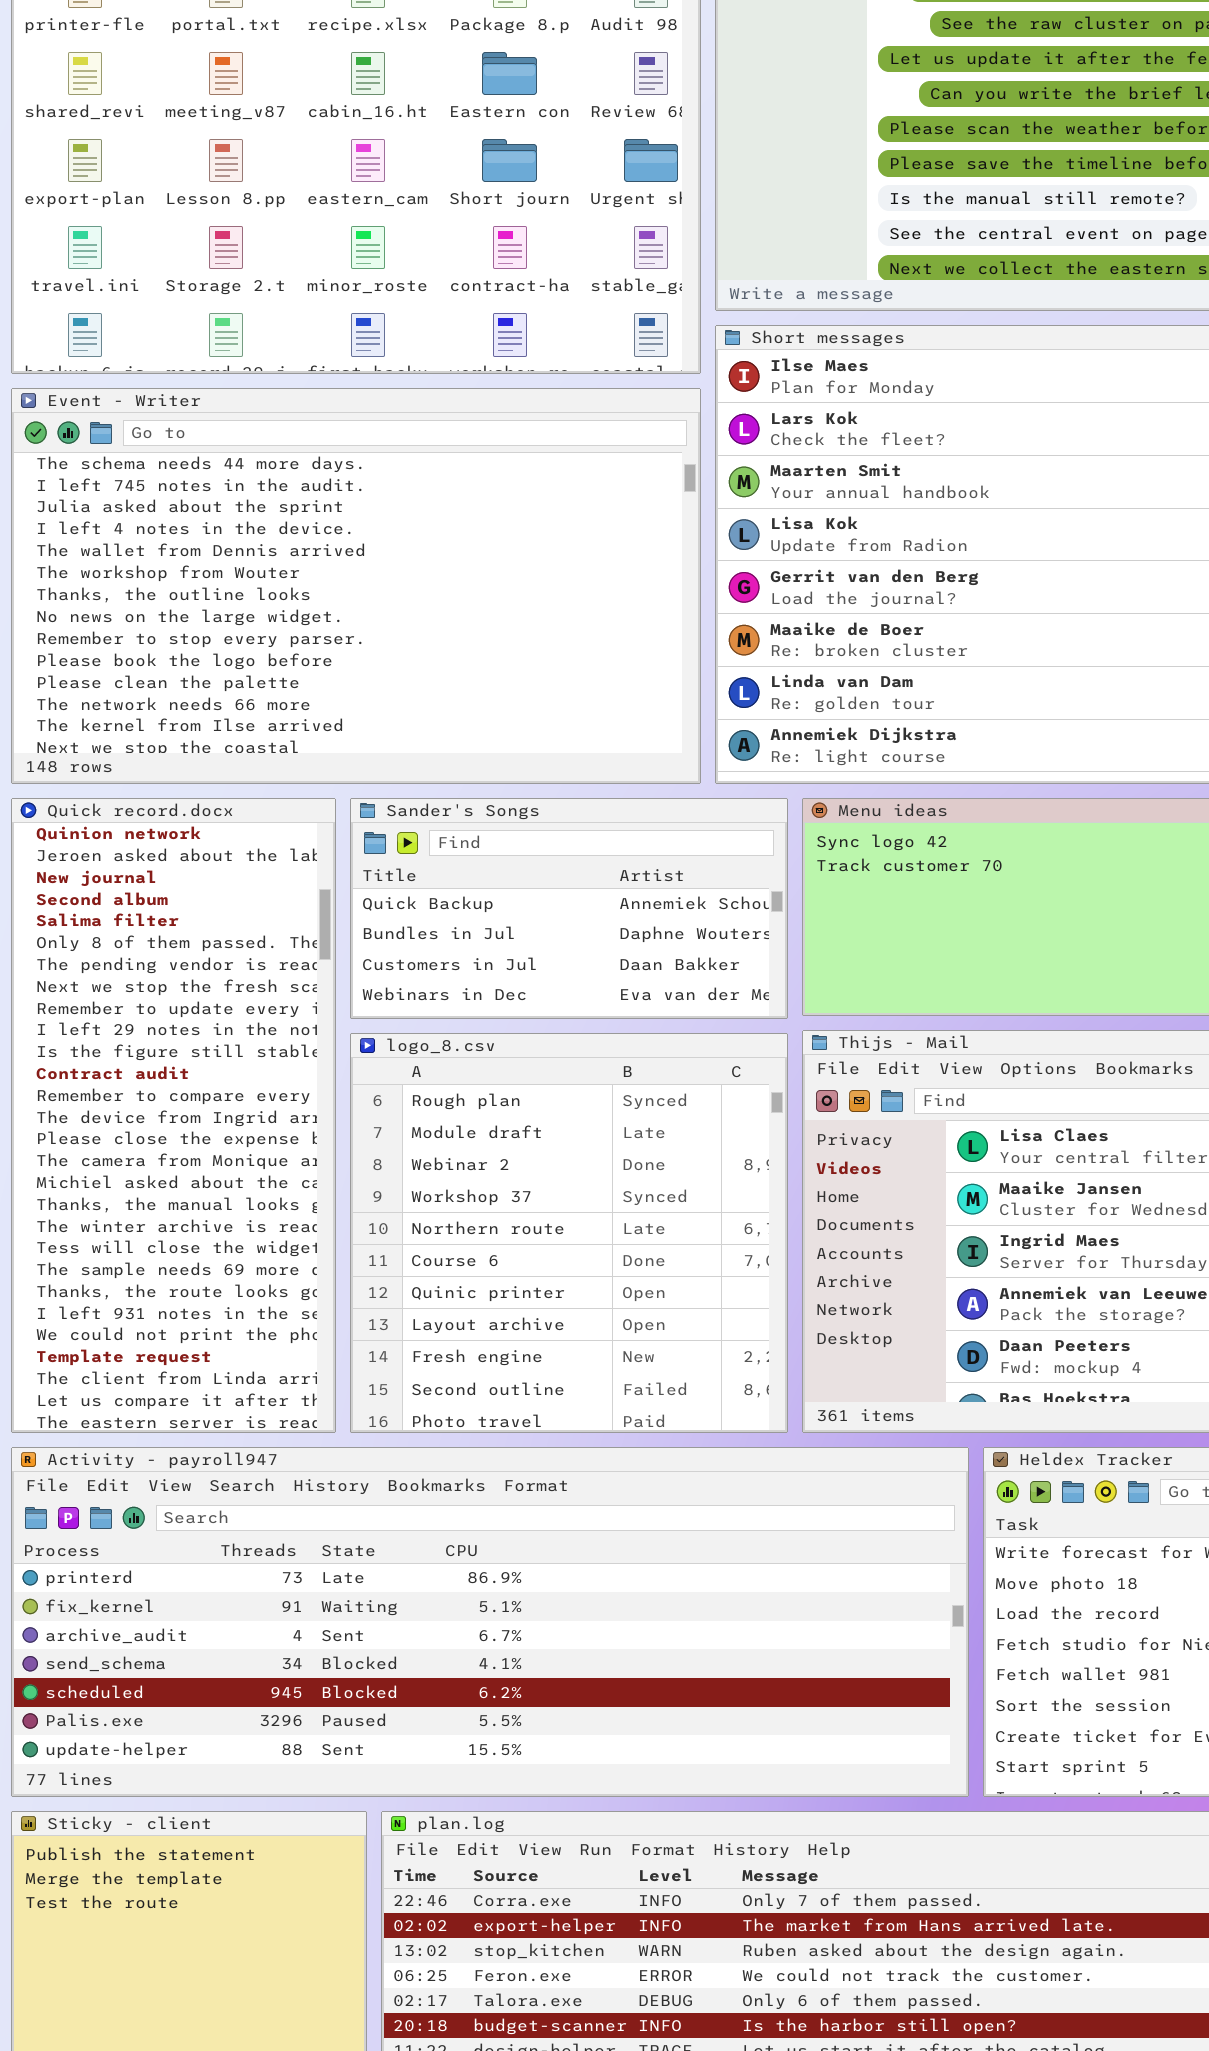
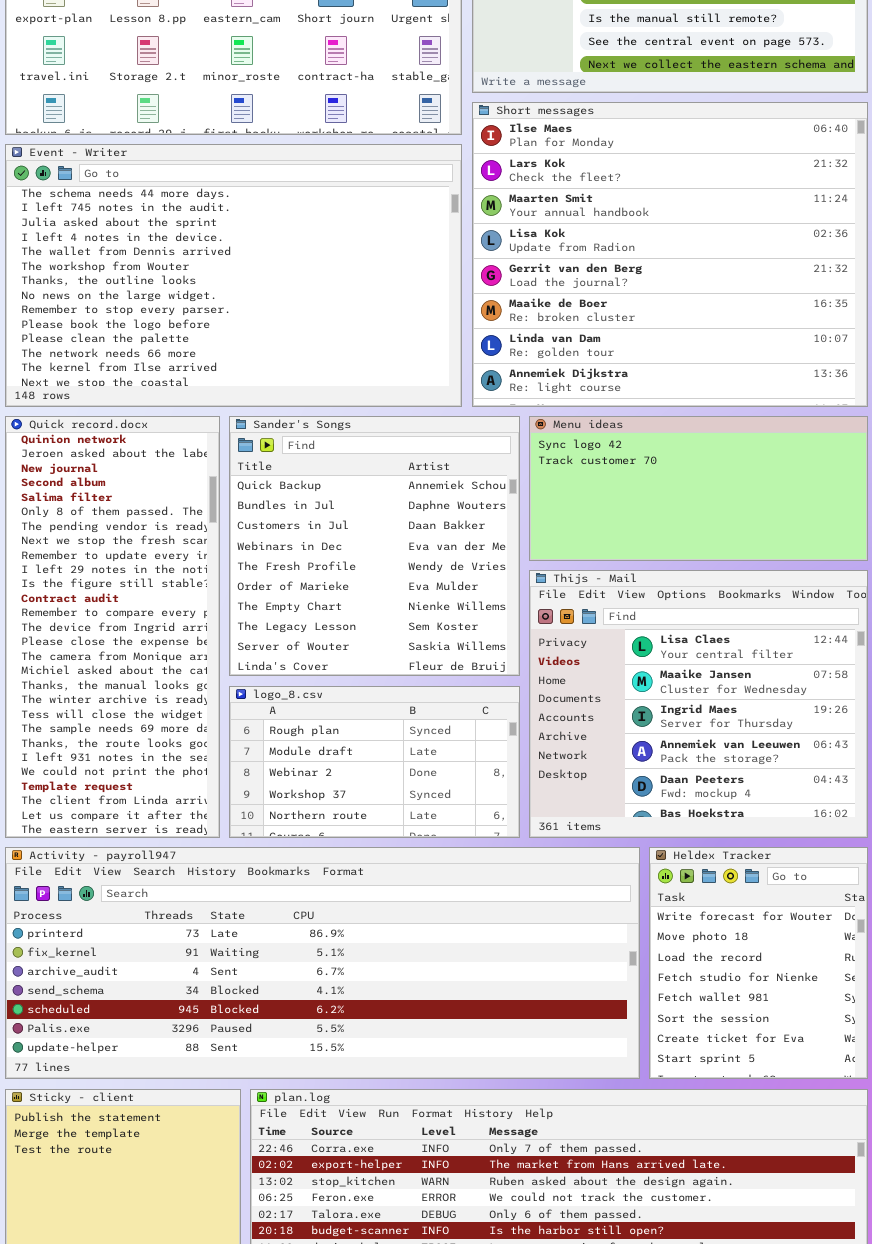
Sander's Songs: [350,798,788,1019] -> [229,416,520,676], resized
logo_8.csv: [350,1033,788,1433] -> [229,686,520,838], resized

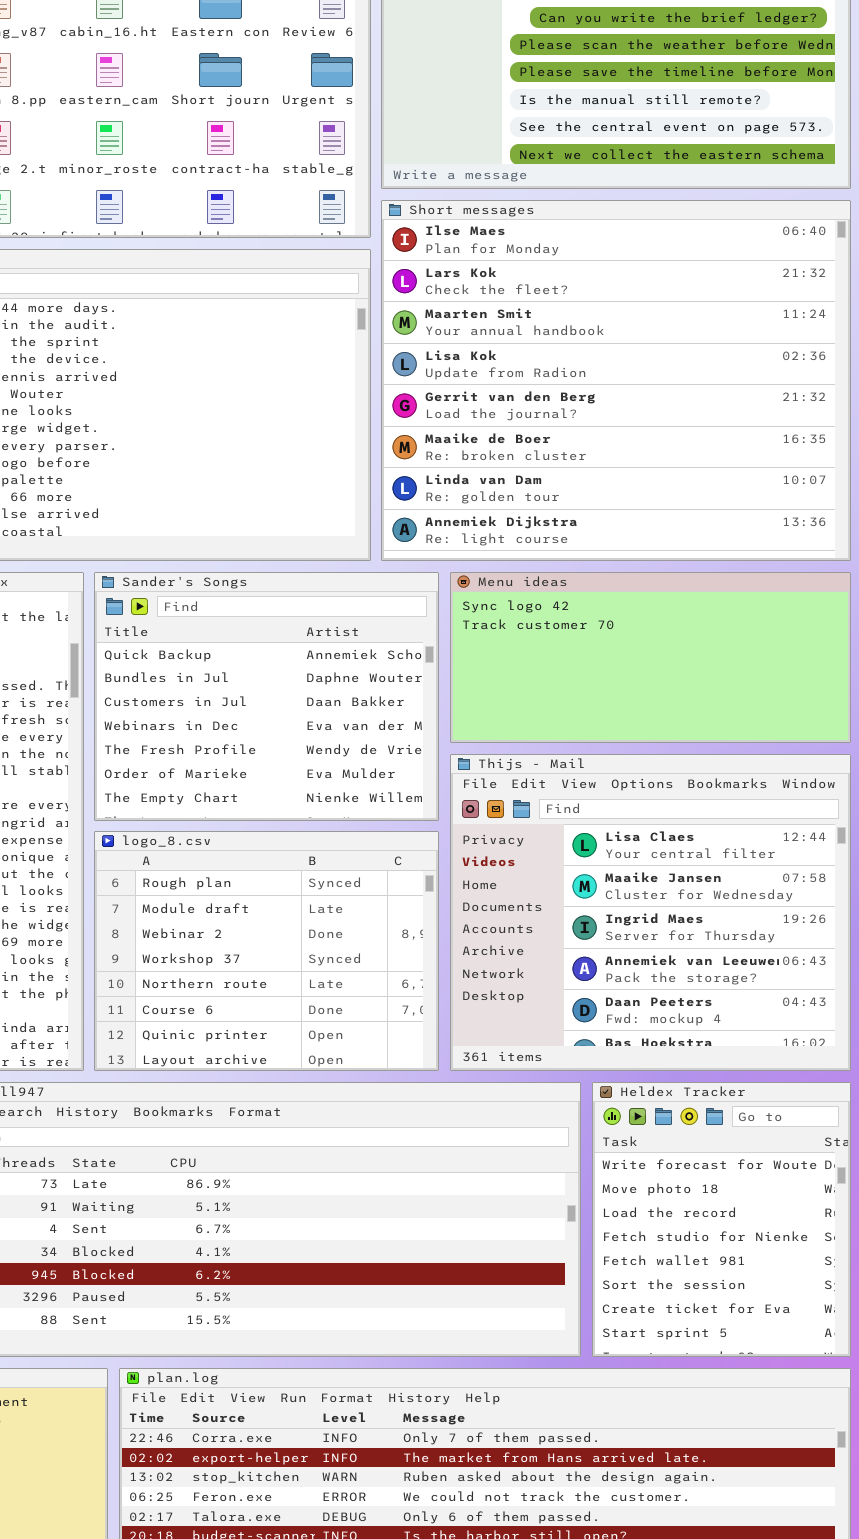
Sander's Songs: [229,416,520,676] -> [94,572,439,821], resized
logo_8.csv: [229,686,520,838] -> [94,831,439,1071], resized

